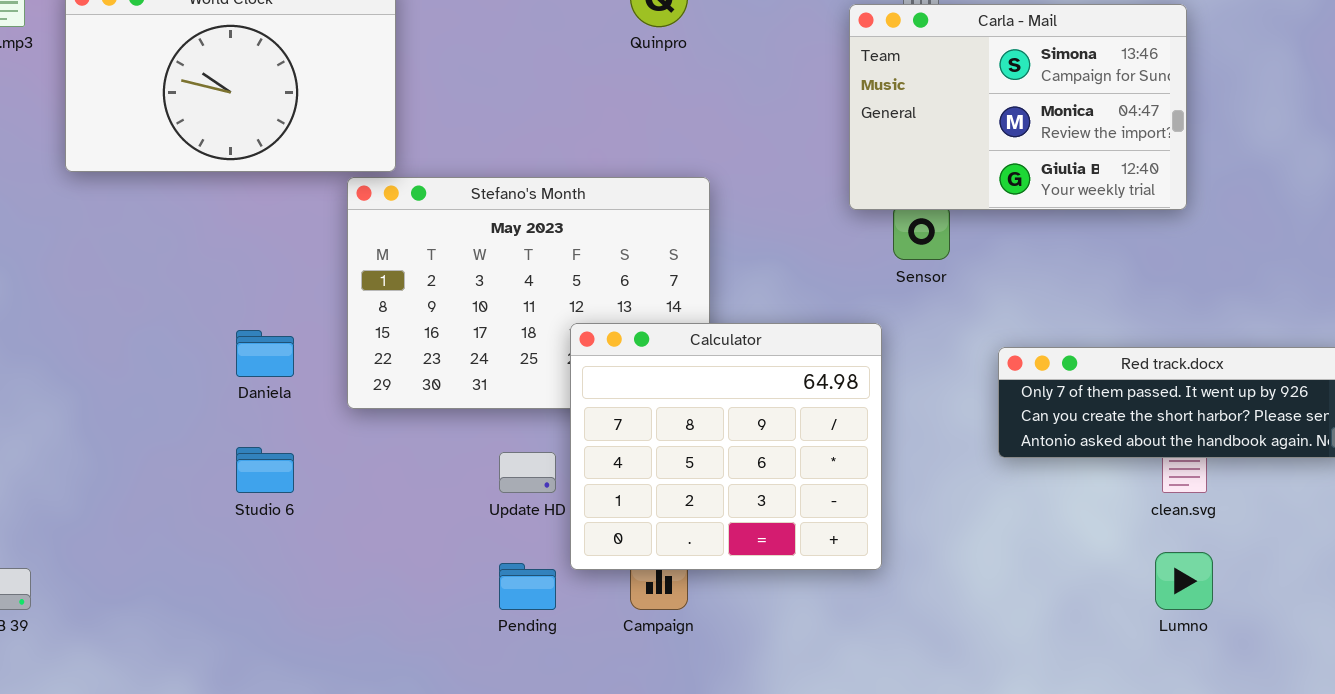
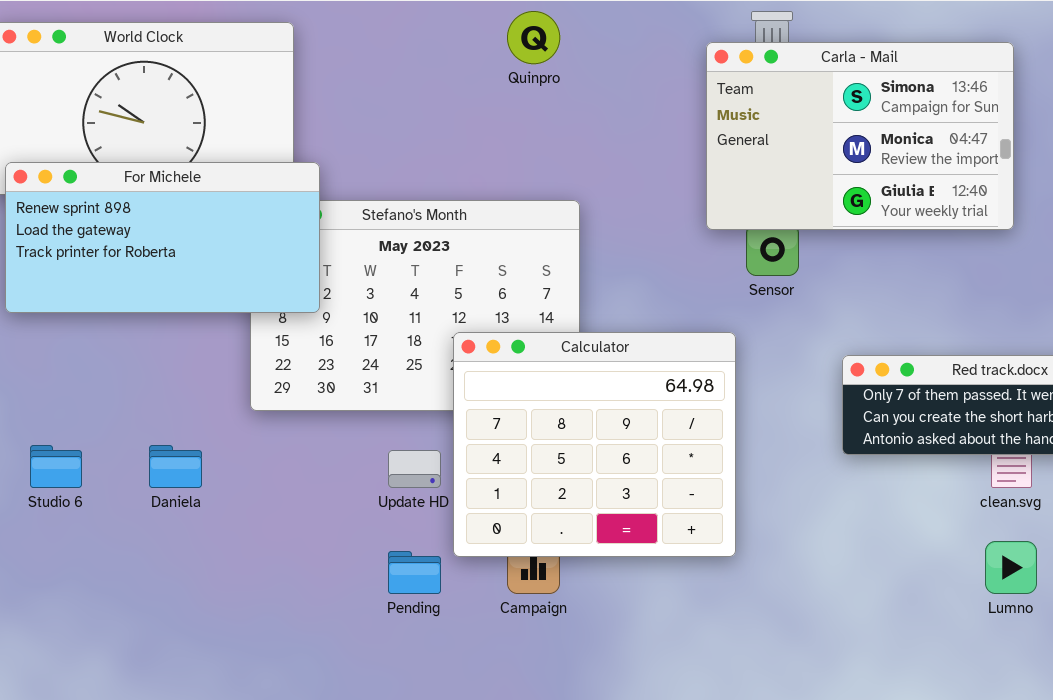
For Michele: none -> [5,162,320,313], opened
Daniela: [236,330,294,377] -> [149,445,202,488], moved
Studio 6: [236,447,294,493] -> [30,445,82,488], moved

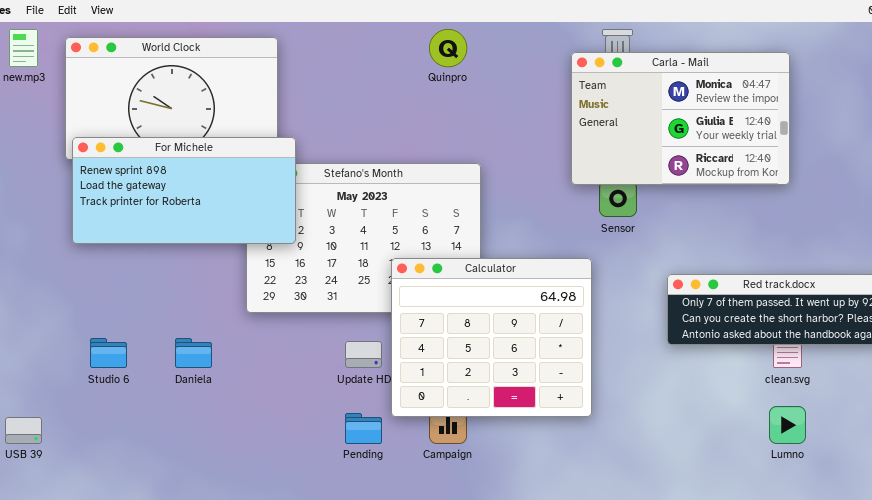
Carla - Mail: [706,42,1014,230] -> [571,52,790,185], scrolled down 1 row

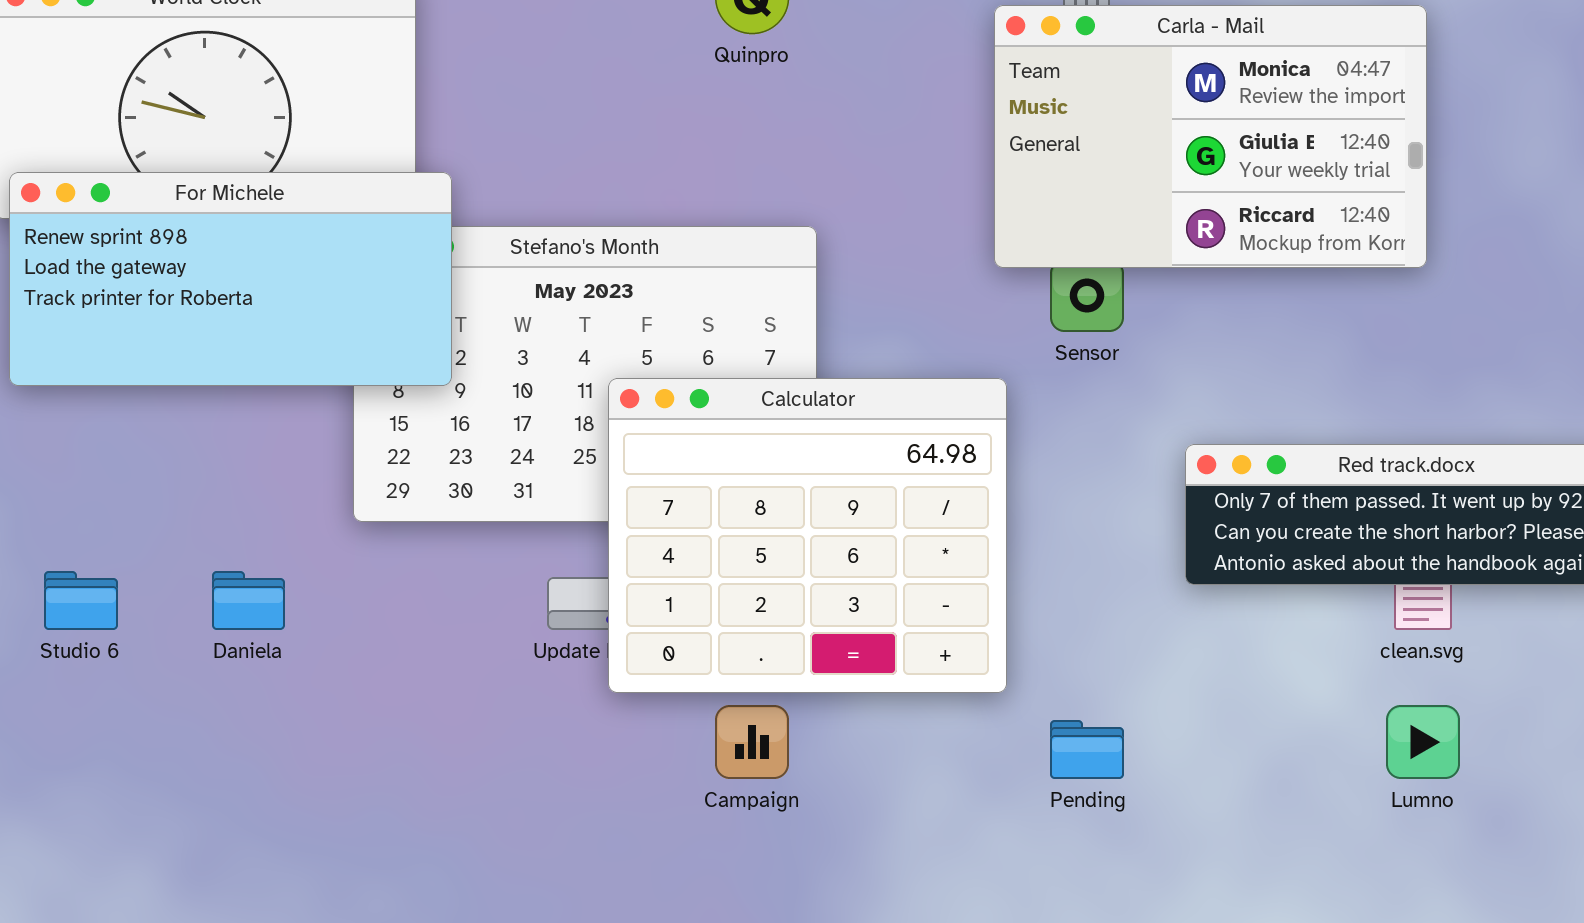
Calculator: [391,258,592,417] -> [608,378,1007,693], moved
Pending: [345,413,382,444] -> [1050,720,1124,779], moved

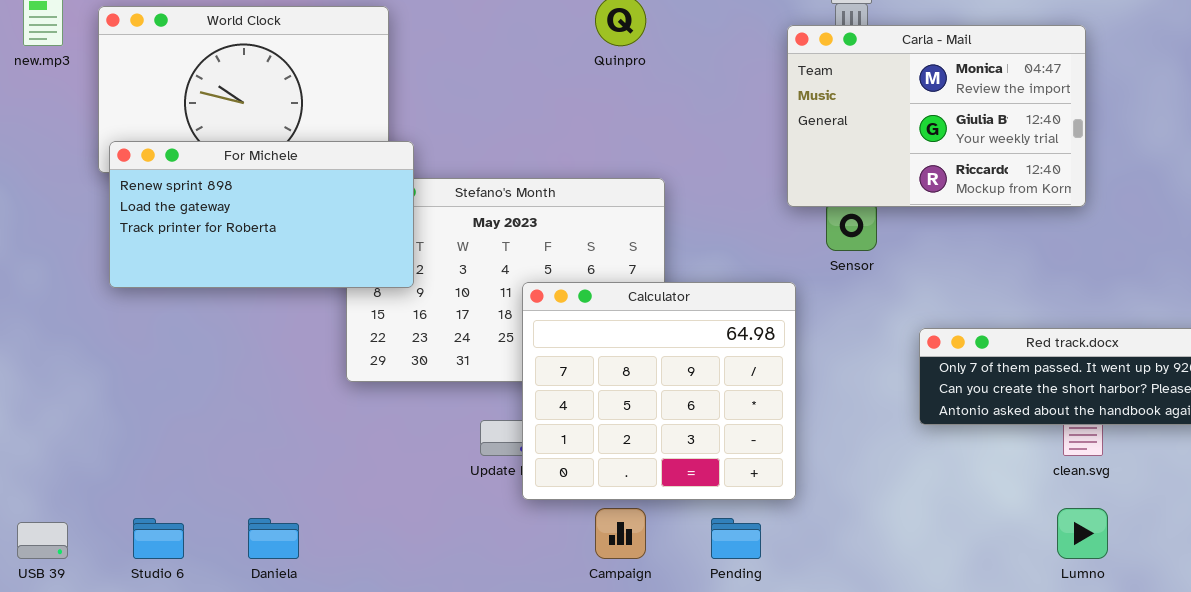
Studio 6: [44,571,118,630] -> [133,518,184,559], moved
Daniela: [212,571,285,630] -> [248,518,299,559], moved
Pending: [1050,720,1124,779] -> [711,518,761,559], moved

